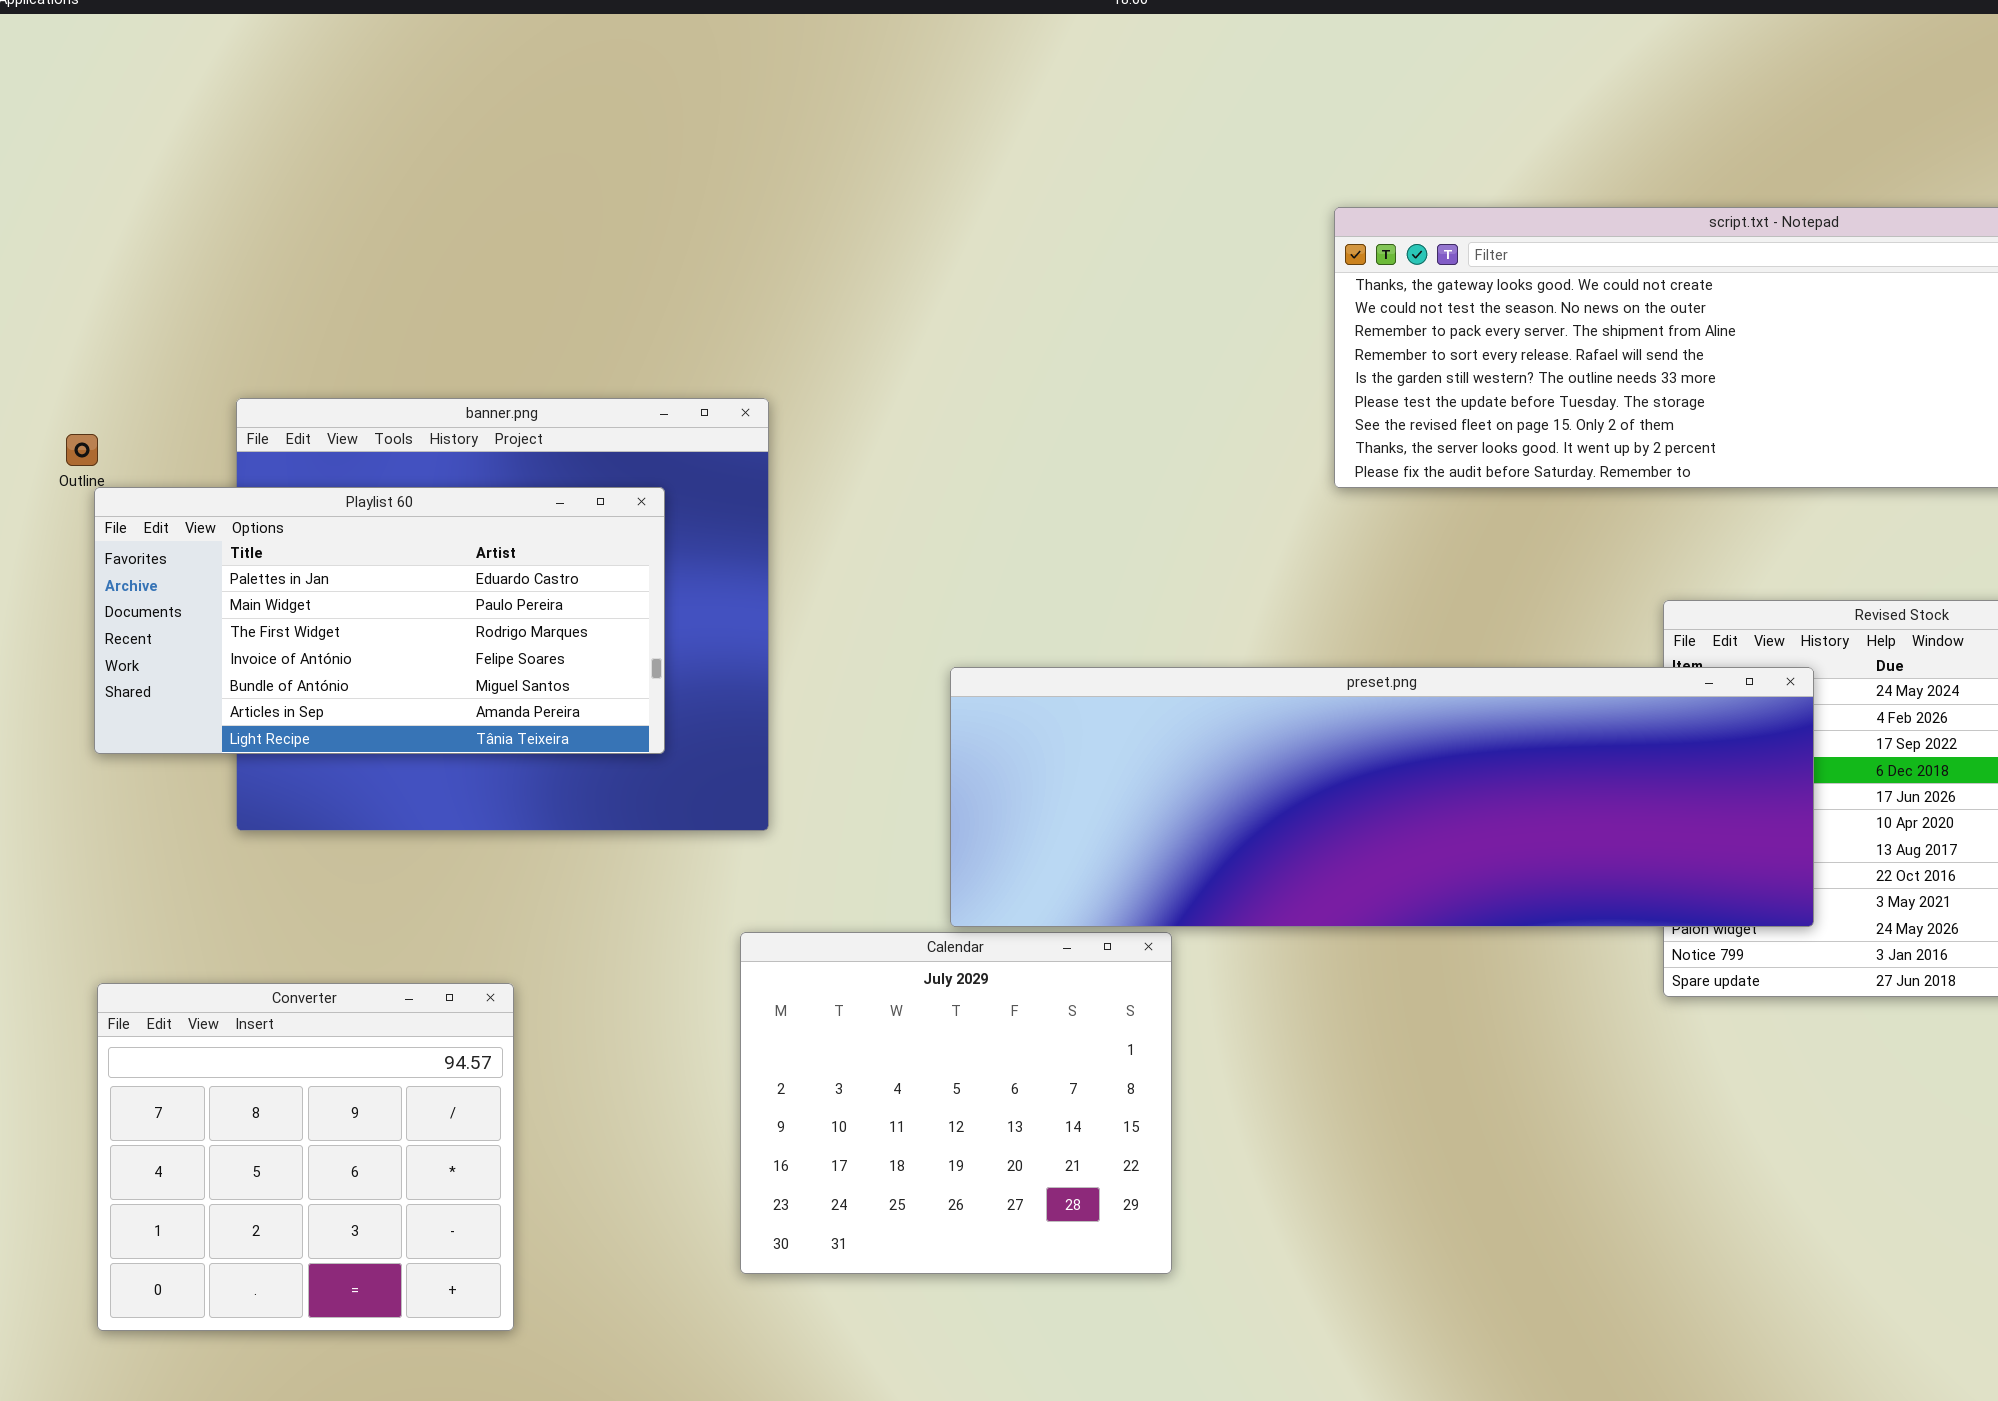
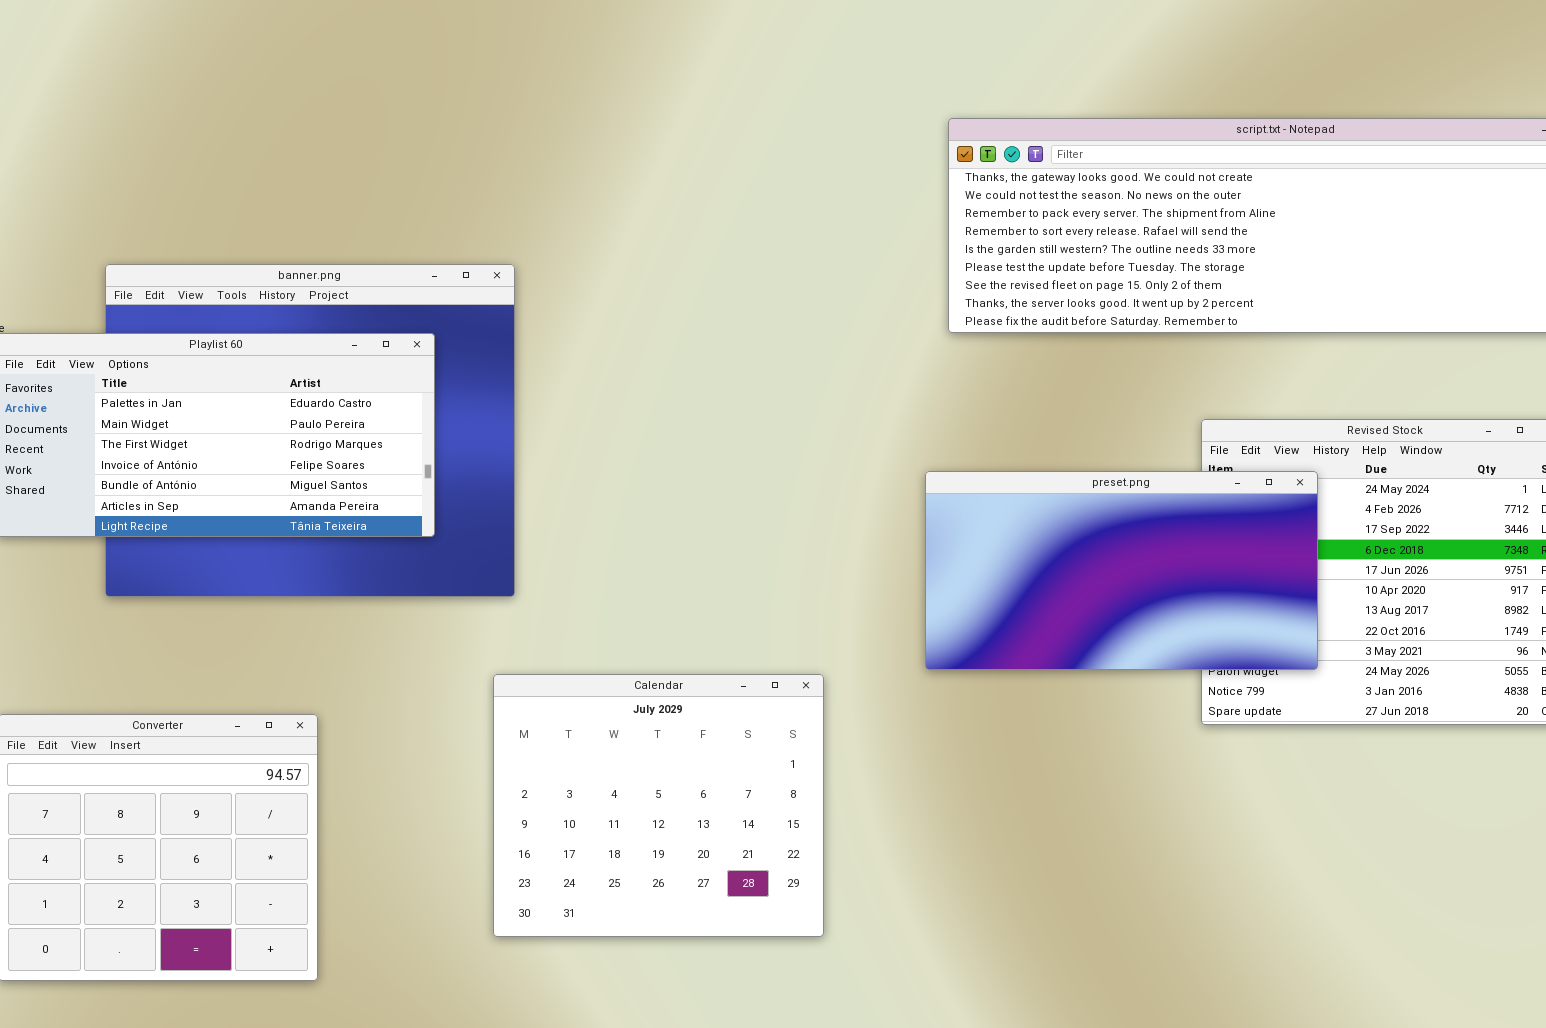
preset.png: [950,667,1814,927] -> [925,471,1318,670], resized

